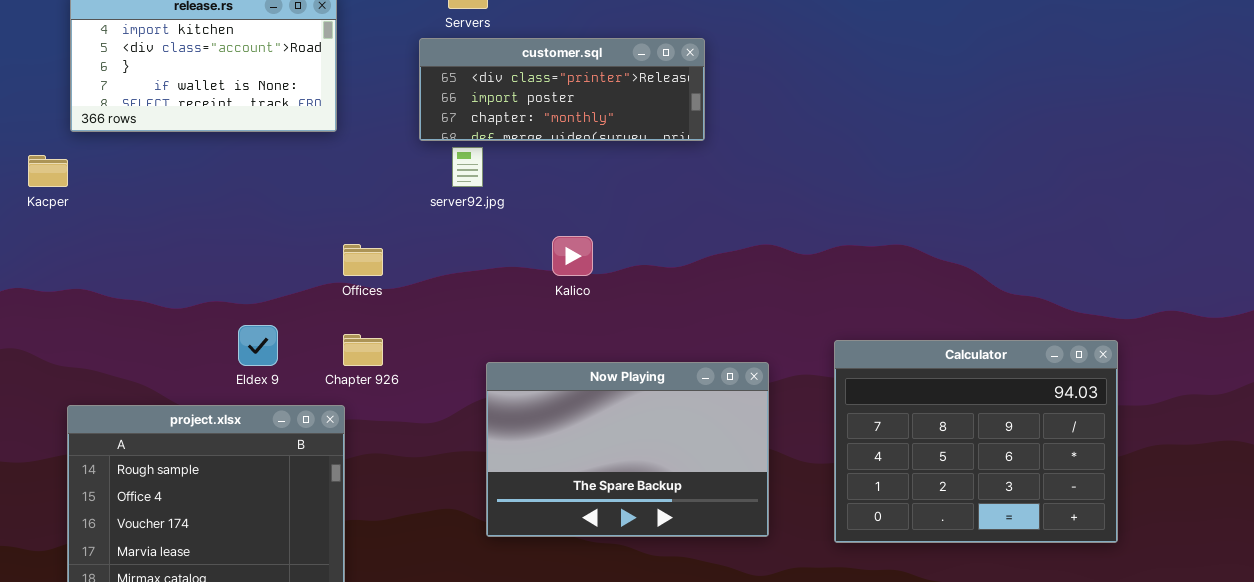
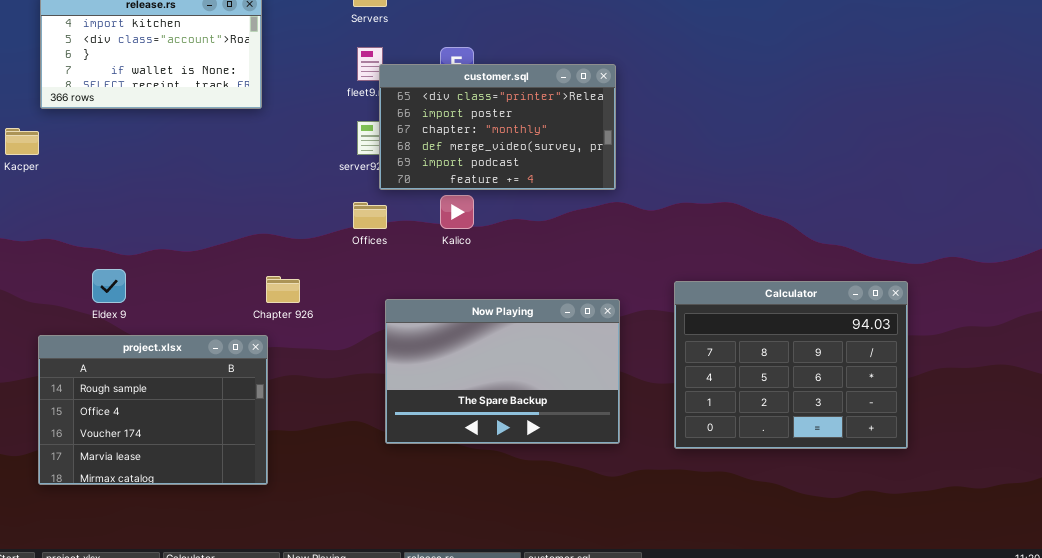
customer.sql: [419,38,705,141] -> [379,64,616,190], moved, resized
Offices: [343,244,383,276] -> [353,202,387,229], moved
Eldex 9: [238,325,278,366] -> [92,269,126,303], moved

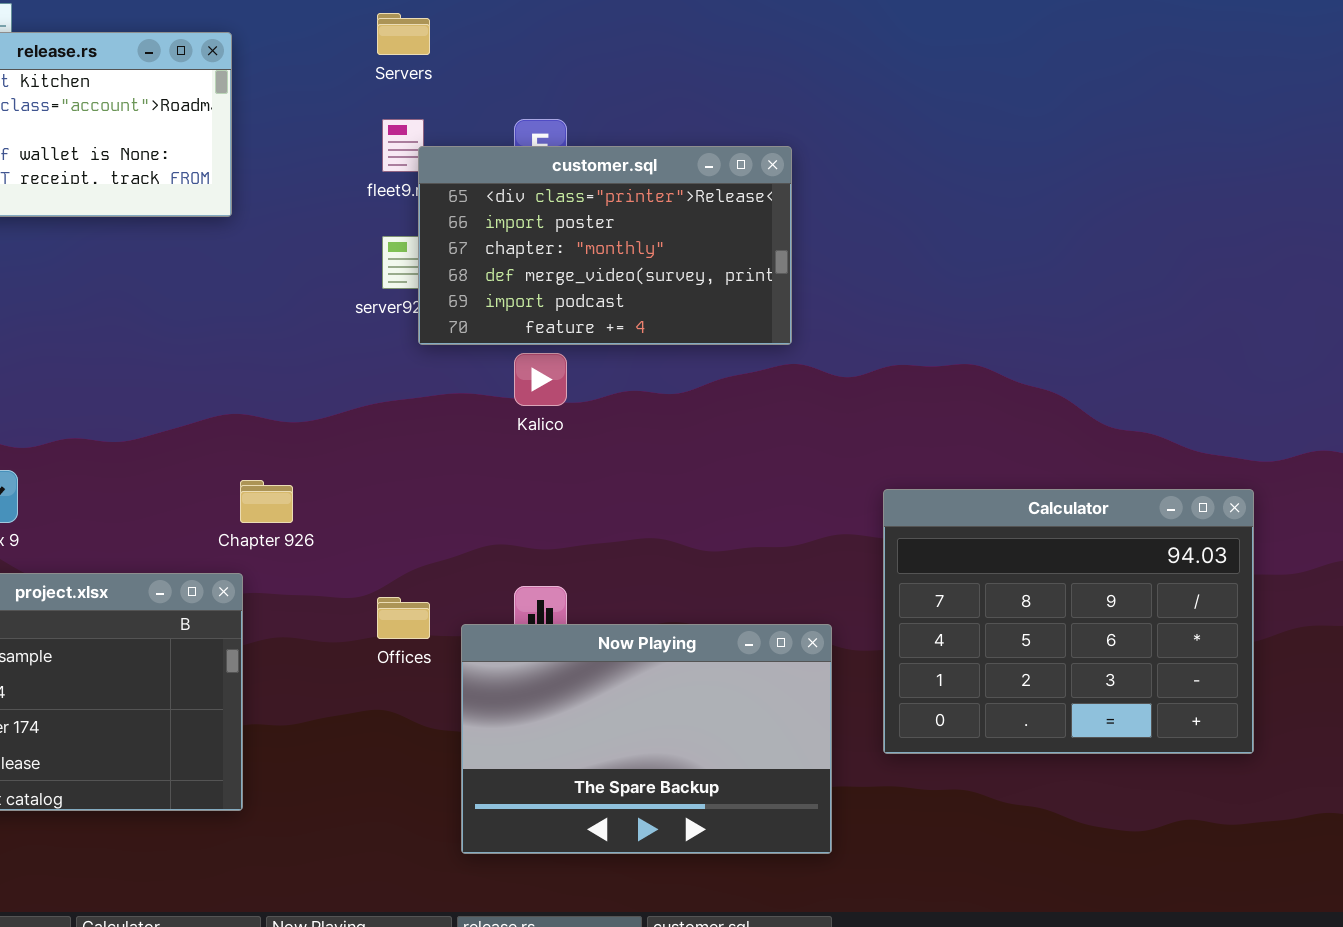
Offices: [353,202,387,229] -> [377,597,430,639], moved
Now Playing: [385,299,620,444] -> [461,624,832,854], moved

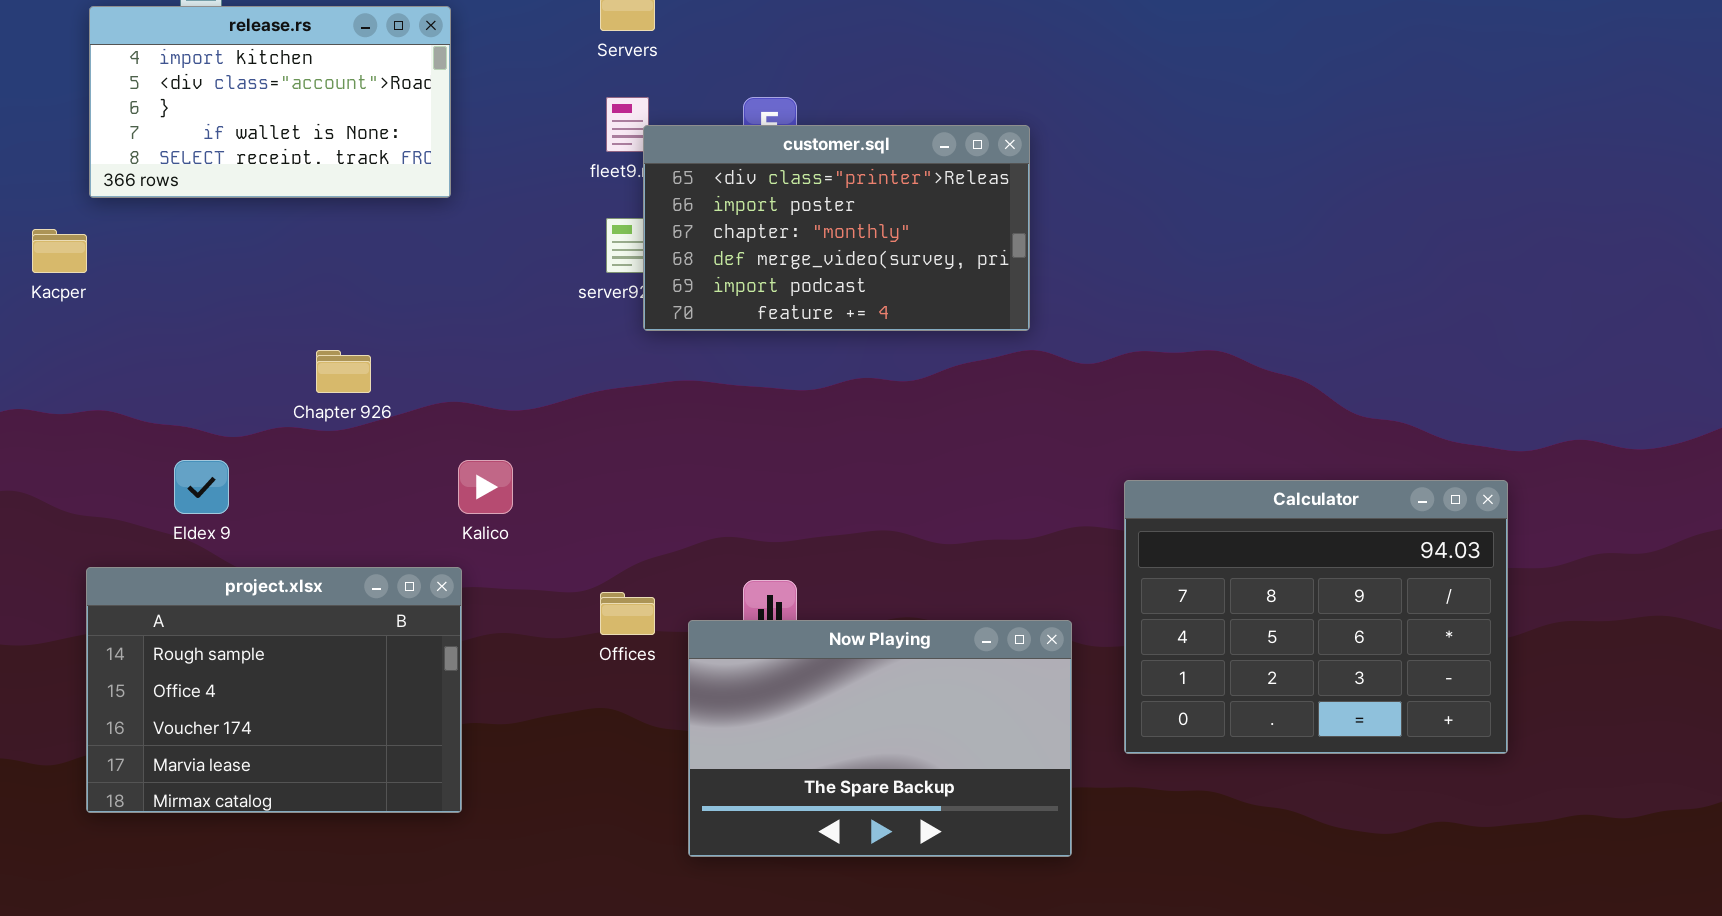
Kalico: [514,353,567,406] -> [458,460,513,514], moved
Chapter 926: [240,480,293,523] -> [316,350,371,393], moved

